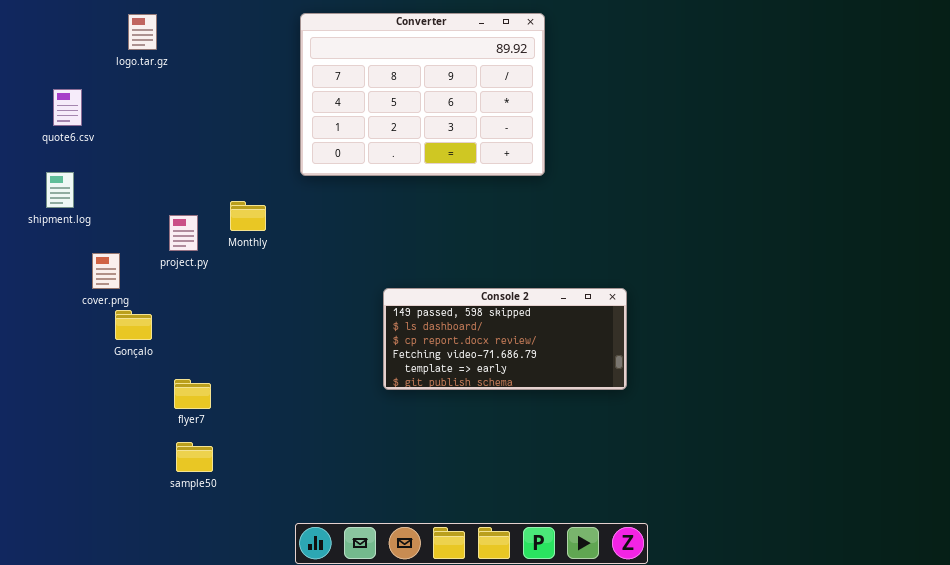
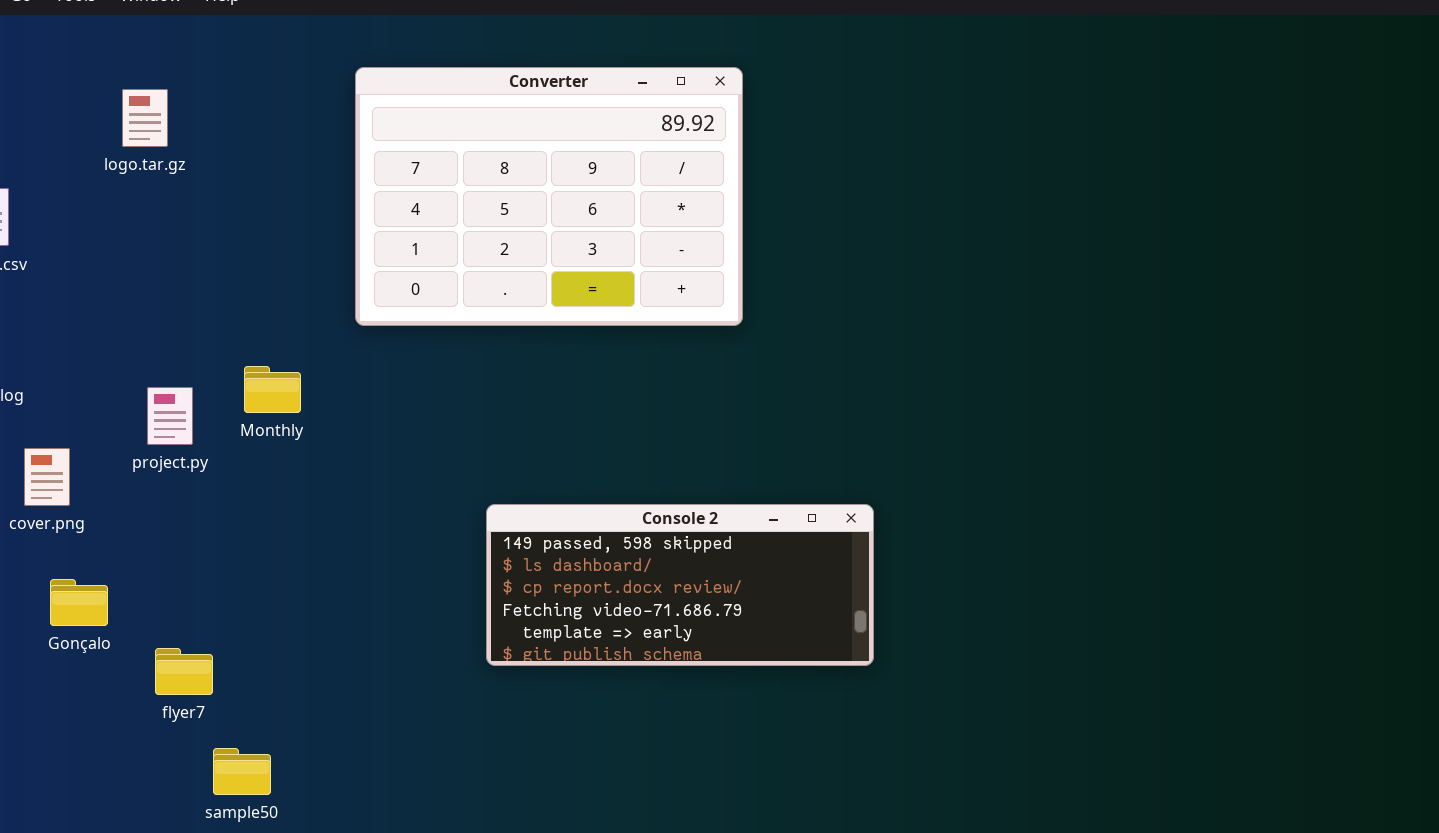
logo.tar.gz: [128,14,157,50] -> [122,89,168,147], moved
Gonçalo: [115,310,152,340] -> [50,579,108,626], moved
sample50: [176,442,213,472] -> [213,748,271,795], moved

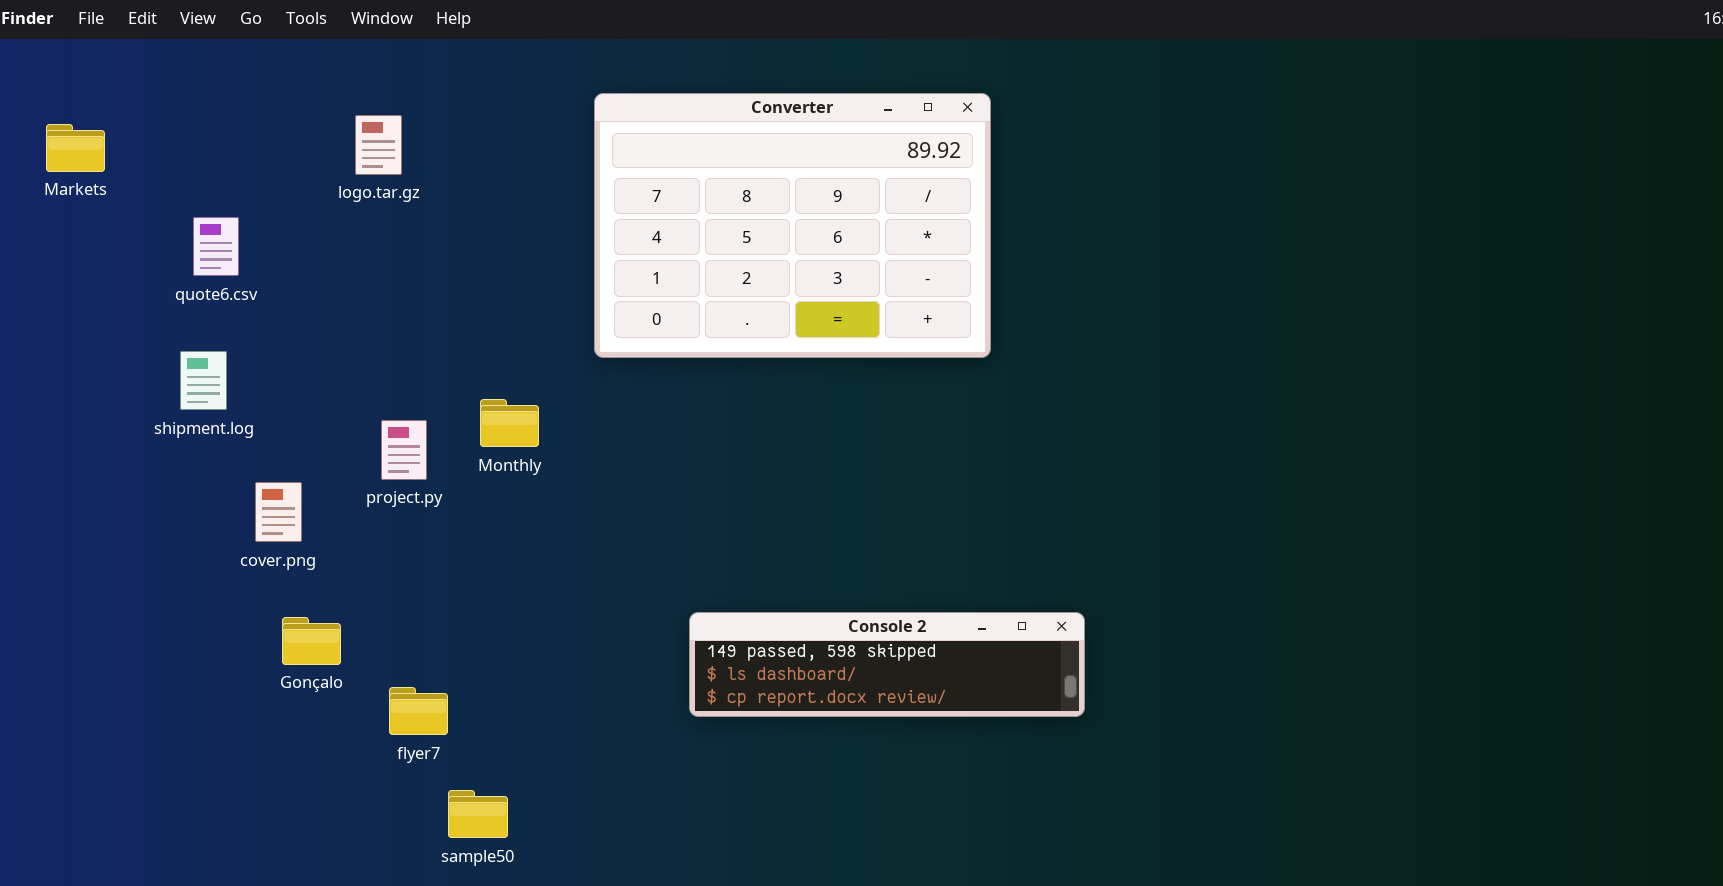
Console 2: [486,504,874,666] -> [689,612,1085,717], moved, resized

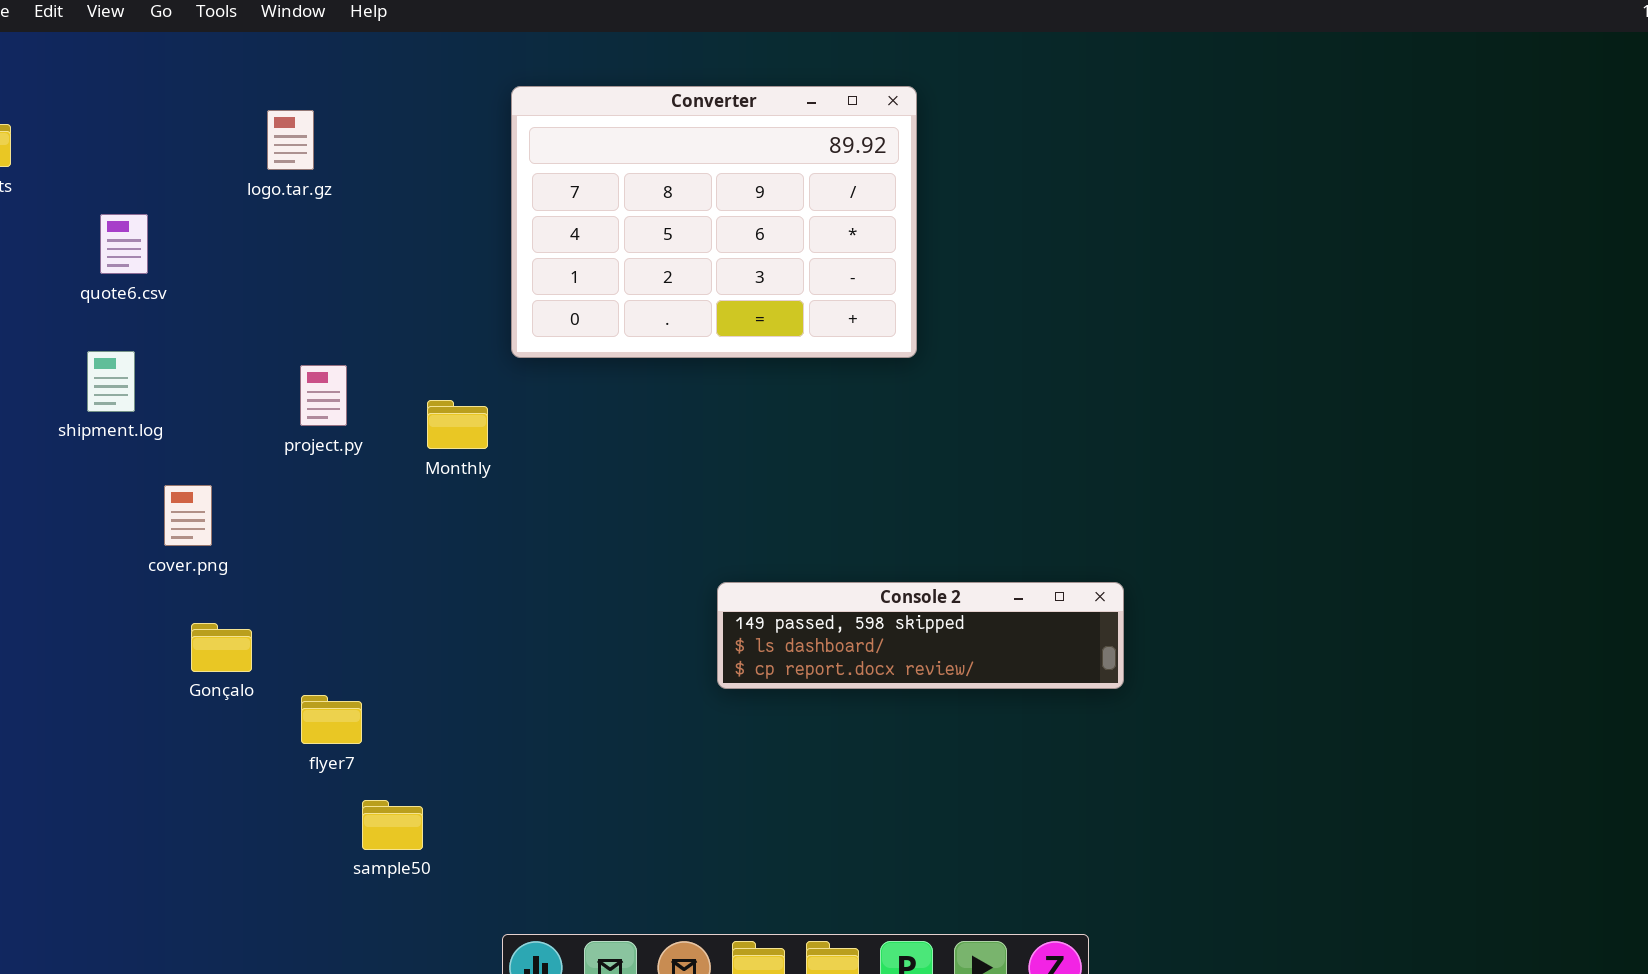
Monthly: [480,399,539,447] -> [427,400,488,449], moved
project.py: [381,420,427,480] -> [300,365,347,426], moved
Console 2: [689,612,1085,717] -> [717,582,1124,689], moved

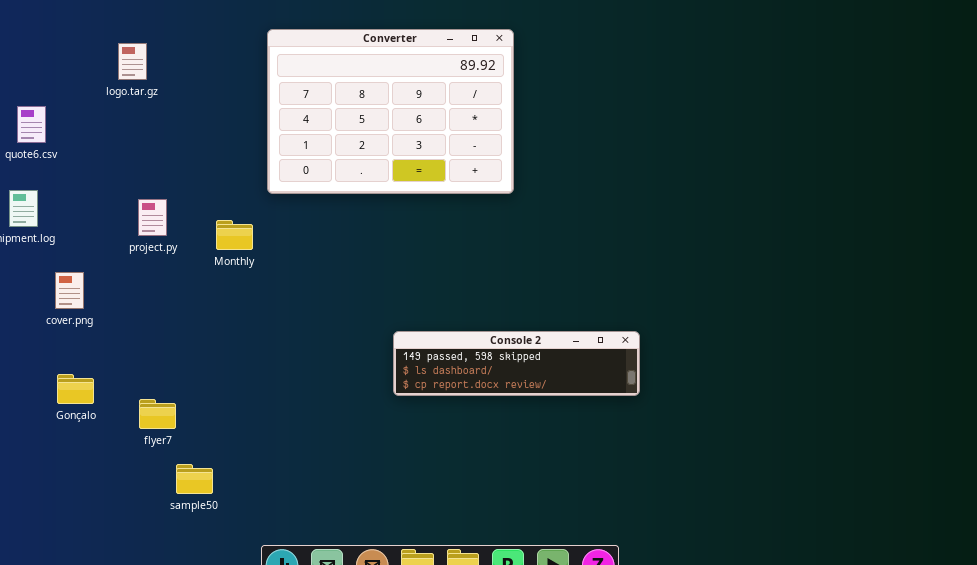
Gonçalo: [191,623,252,672] -> [57,374,94,404], moved

